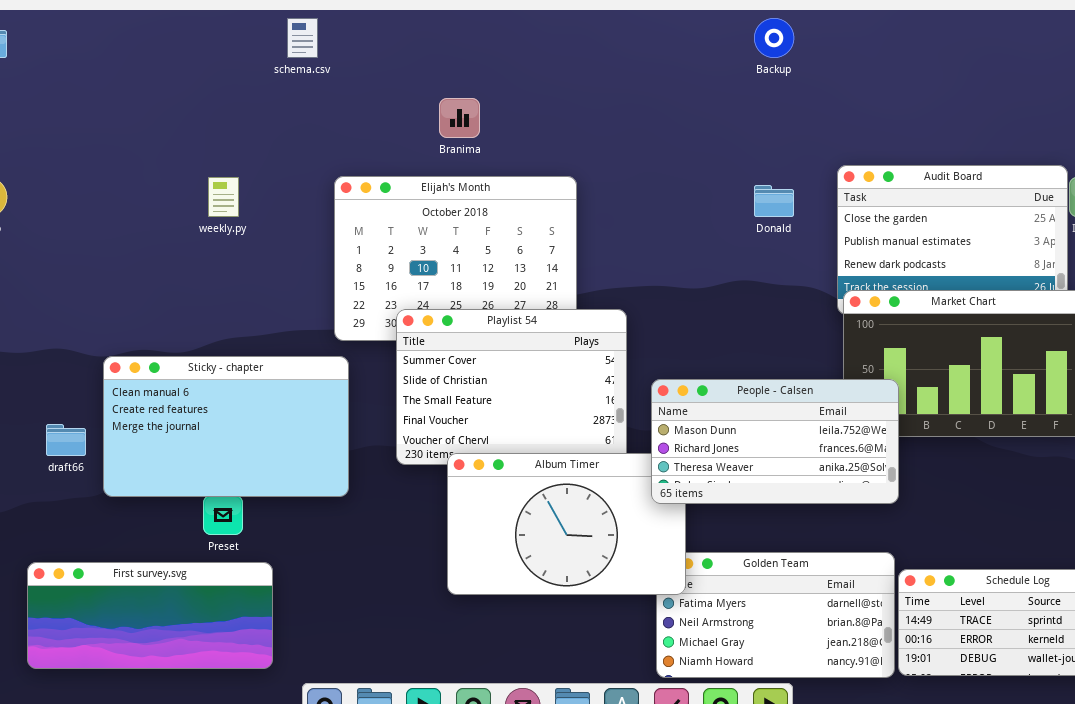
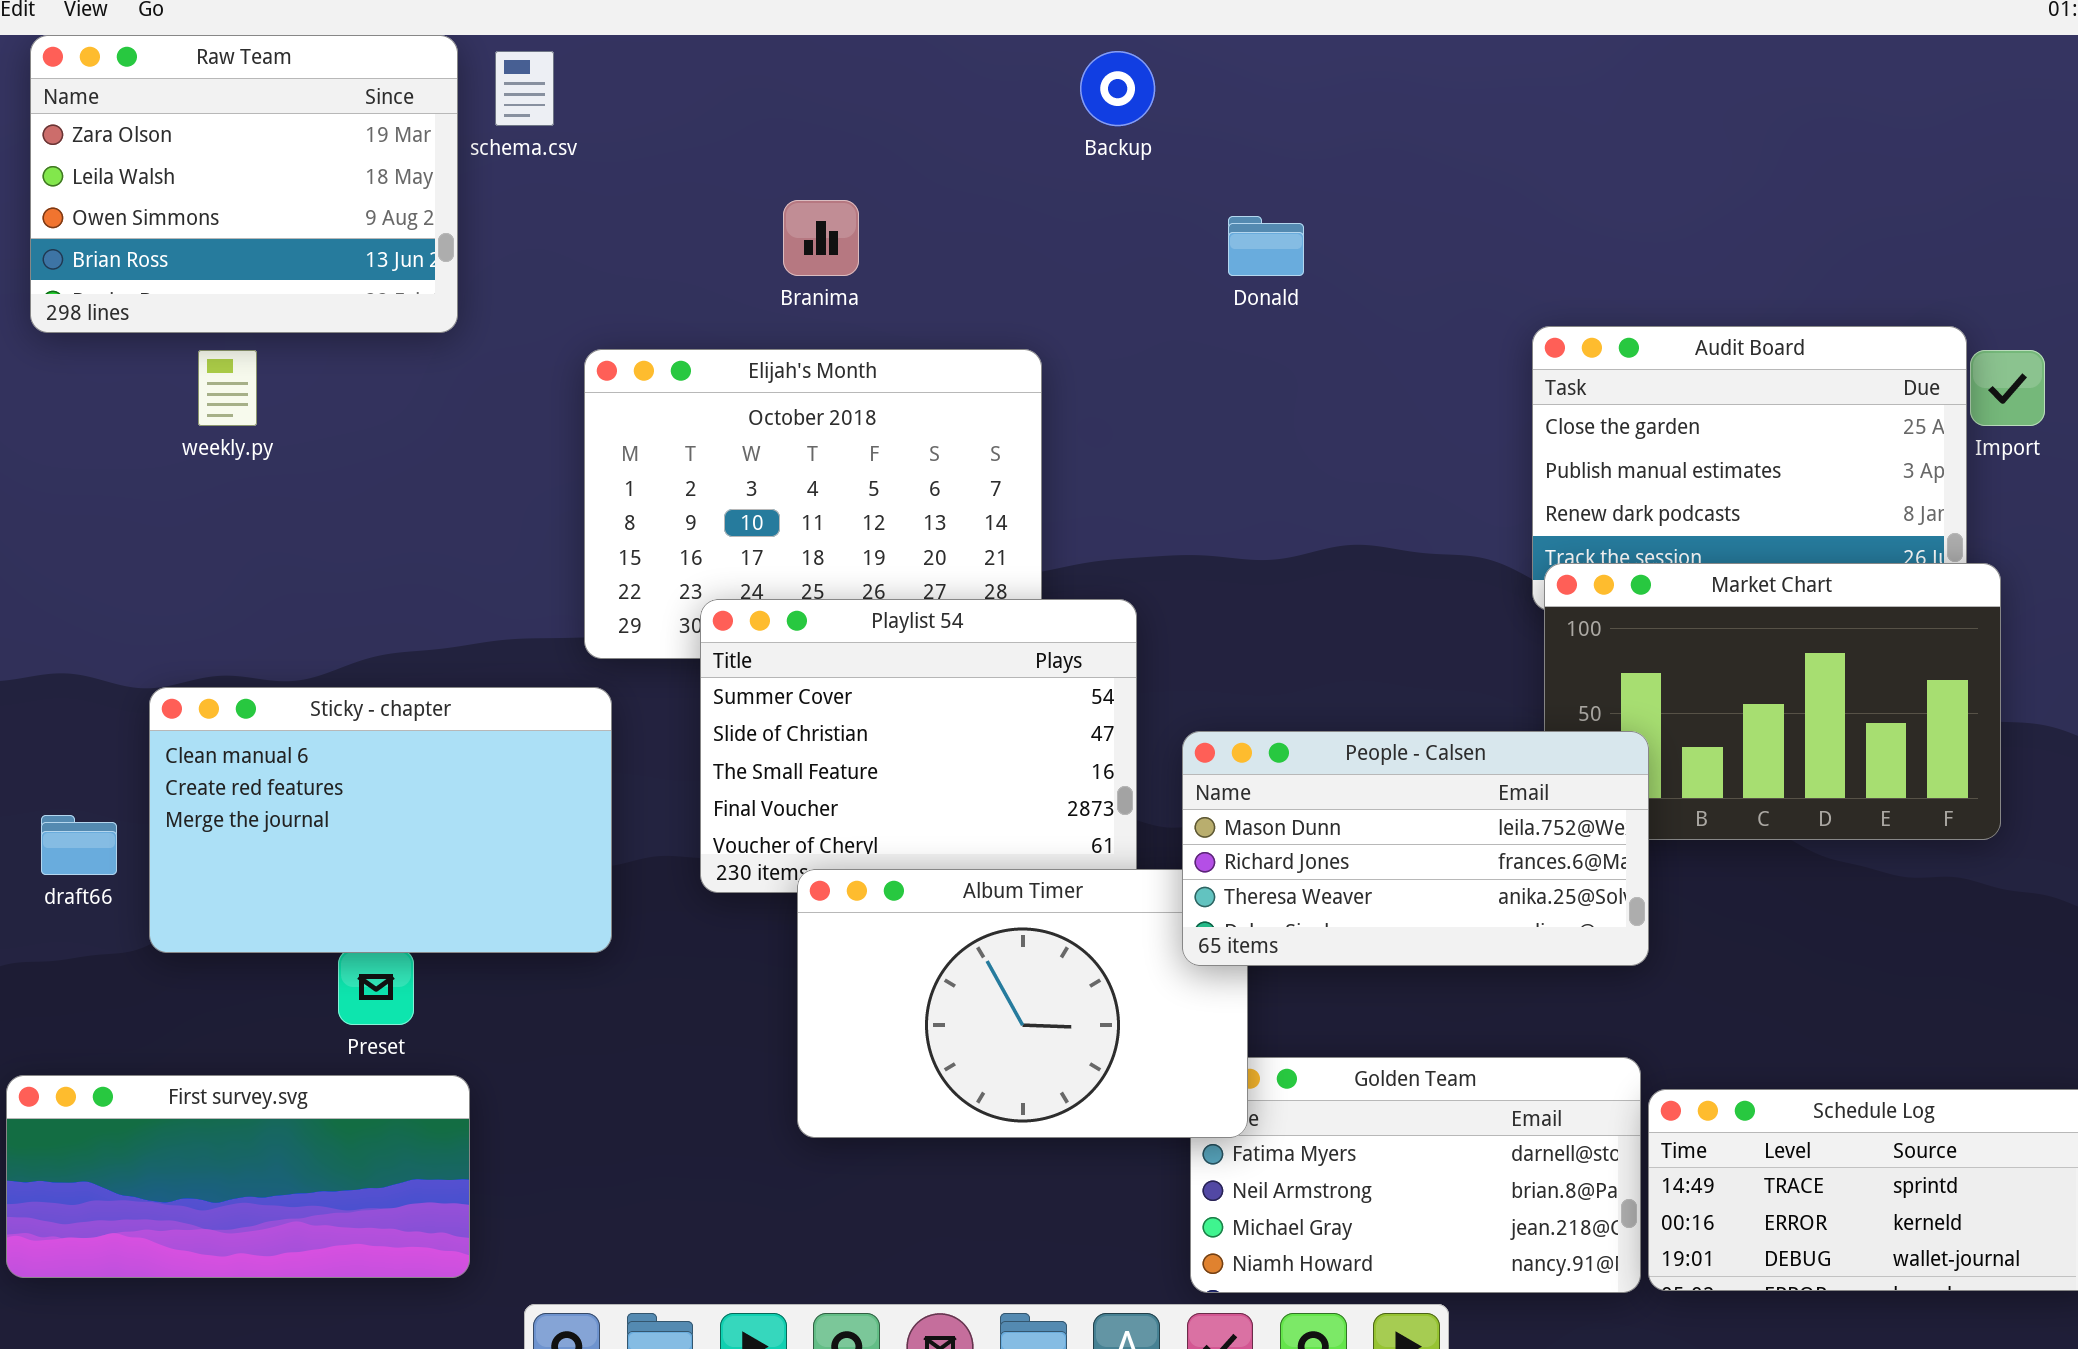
Raw Team: none -> [30,35,458,333], opened
Backup: [754,18,794,58] -> [1080,51,1155,126], moved
weekly.py: [208,177,239,217] -> [198,350,257,426], moved
Donald: [754,185,794,217] -> [1228,216,1304,276], moved

